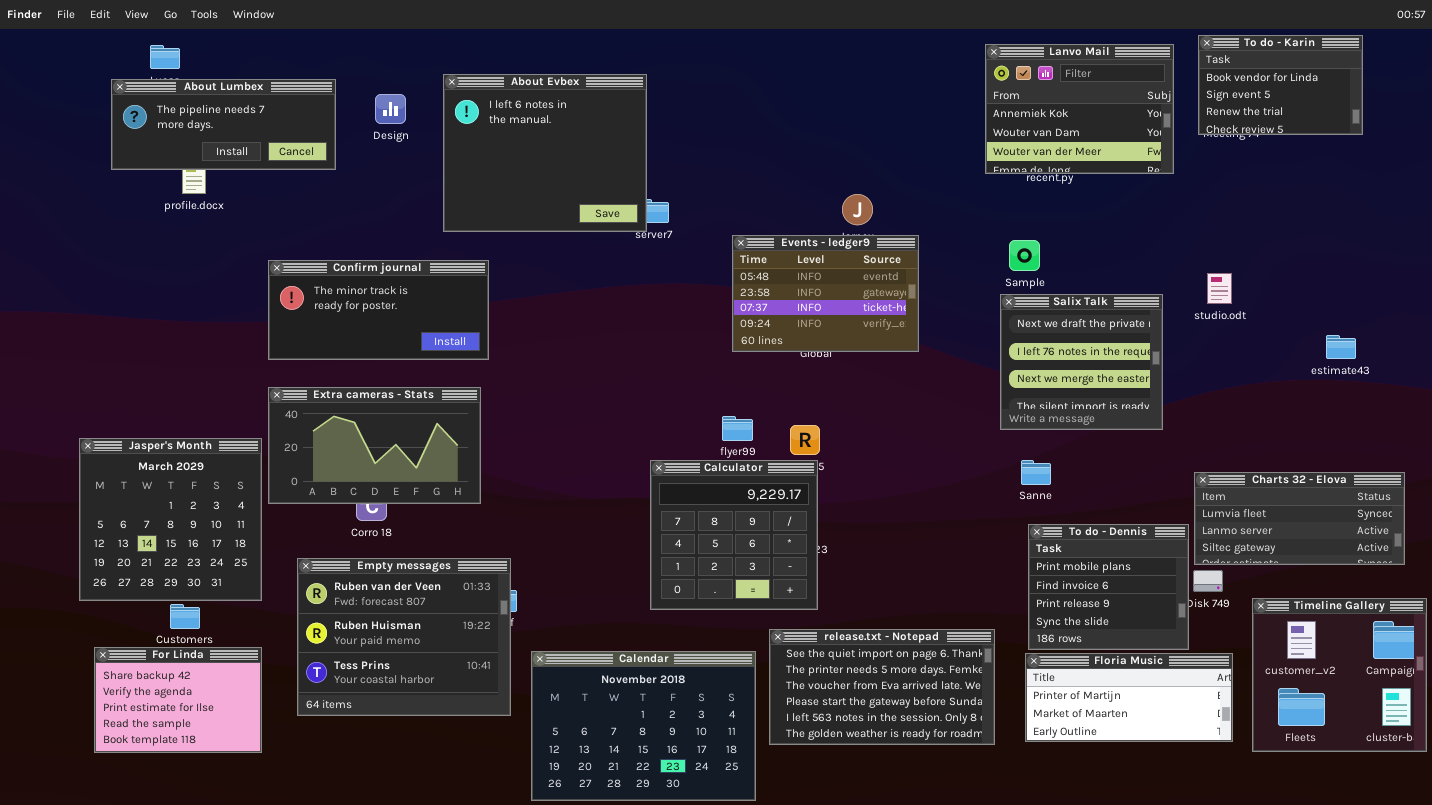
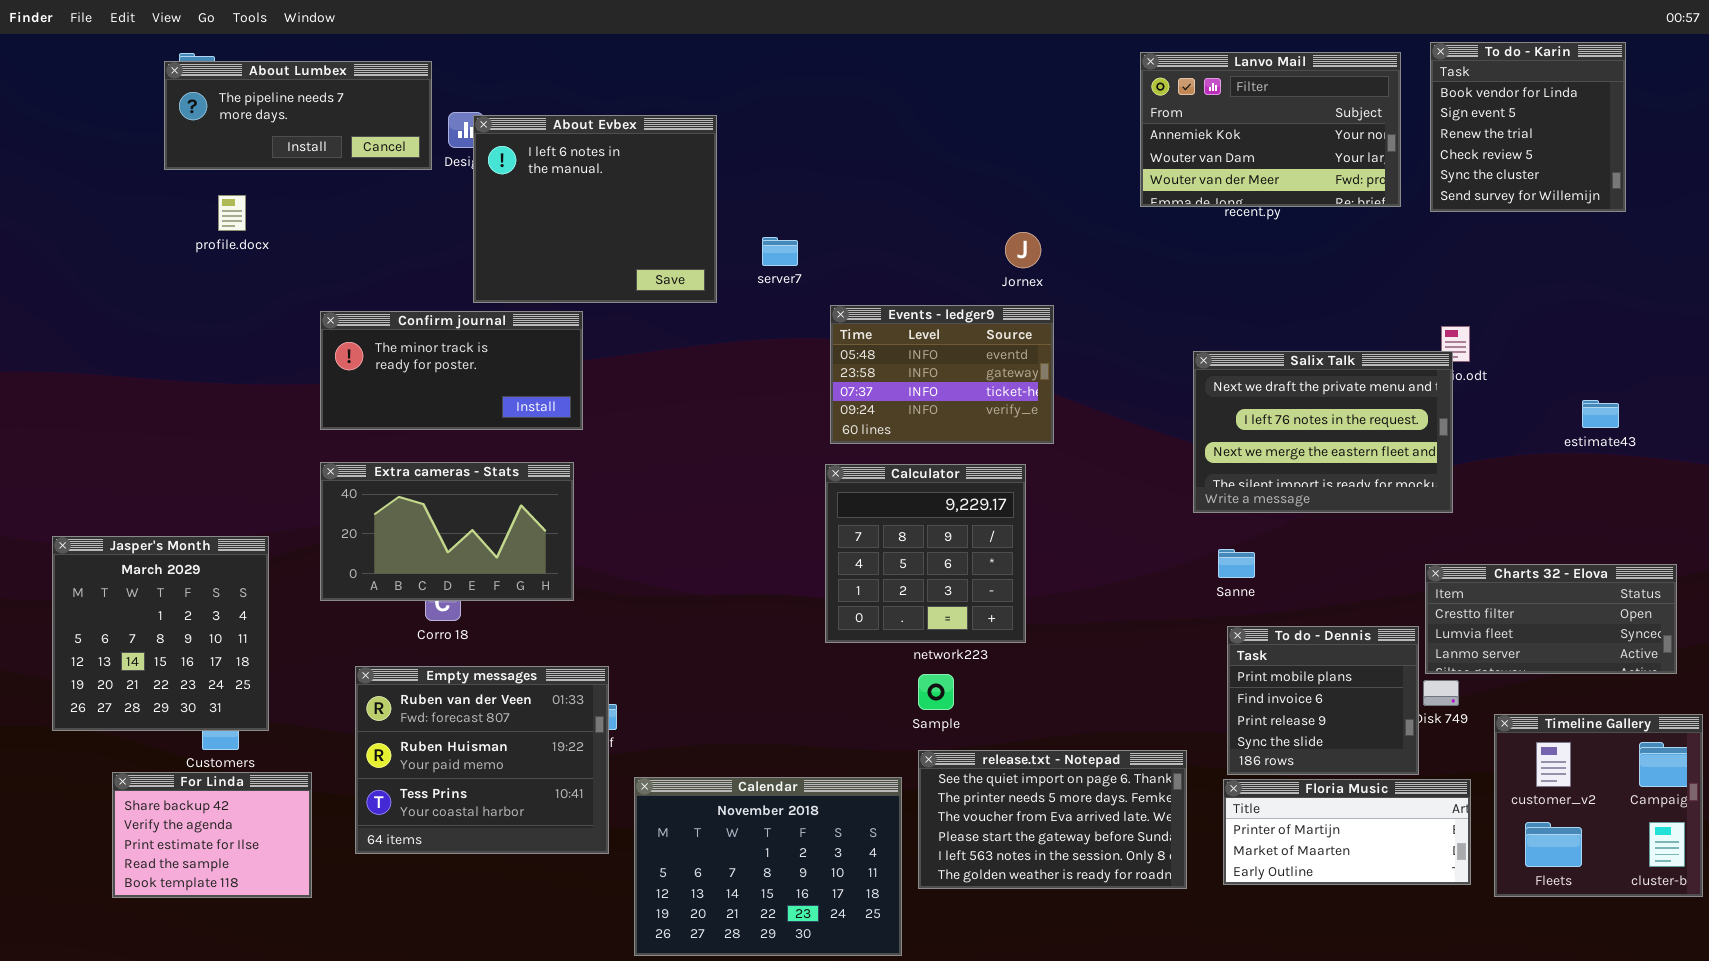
To do - Karin: [1198,35,1363,135] -> [1430,42,1626,212], resized
Lanvo Mail: [985,44,1174,174] -> [1140,52,1401,207], resized
About Evbex: [443,74,647,232] -> [473,115,717,303], moved
About Lumbex: [111,79,336,170] -> [164,61,432,170], moved
Events - ledger9: [732,235,919,352] -> [830,305,1054,444], moved
Sample: [1009,240,1040,271] -> [918,674,954,710], moved
Salix Talk: [1000,294,1163,430] -> [1193,351,1453,513], resized
Jasper's Month: [79,438,262,601] -> [52,536,269,731], moved
Calculator: [650,460,818,610] -> [825,464,1026,643], moved
Charts 32 - Elova: [1194,472,1405,565] -> [1425,564,1677,674], scrolled up 1 row

